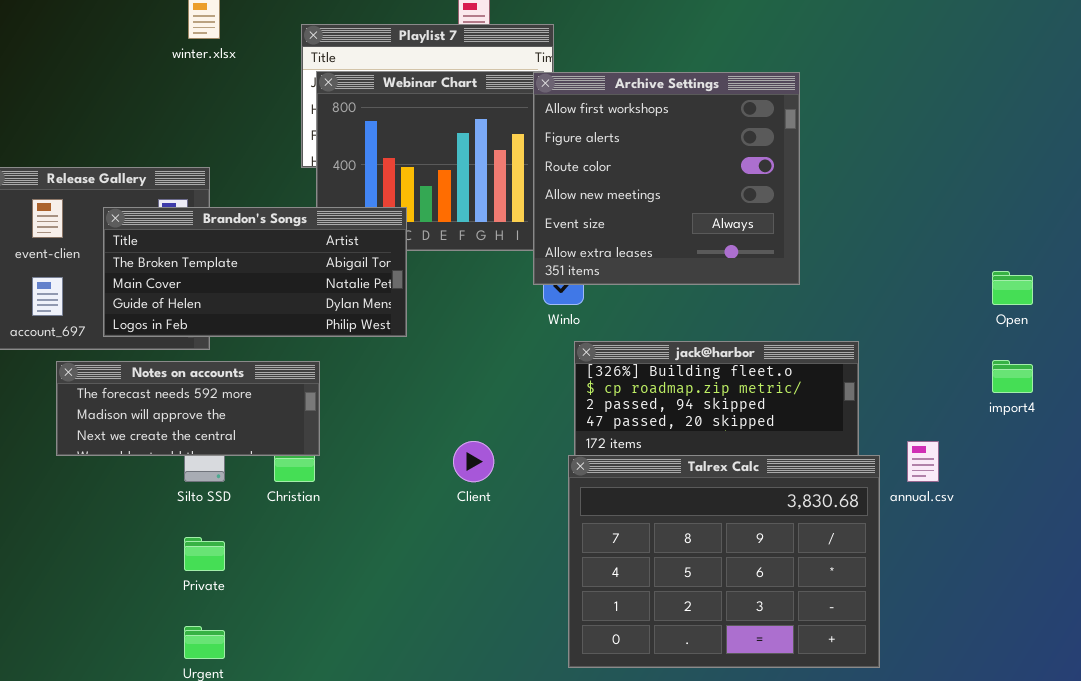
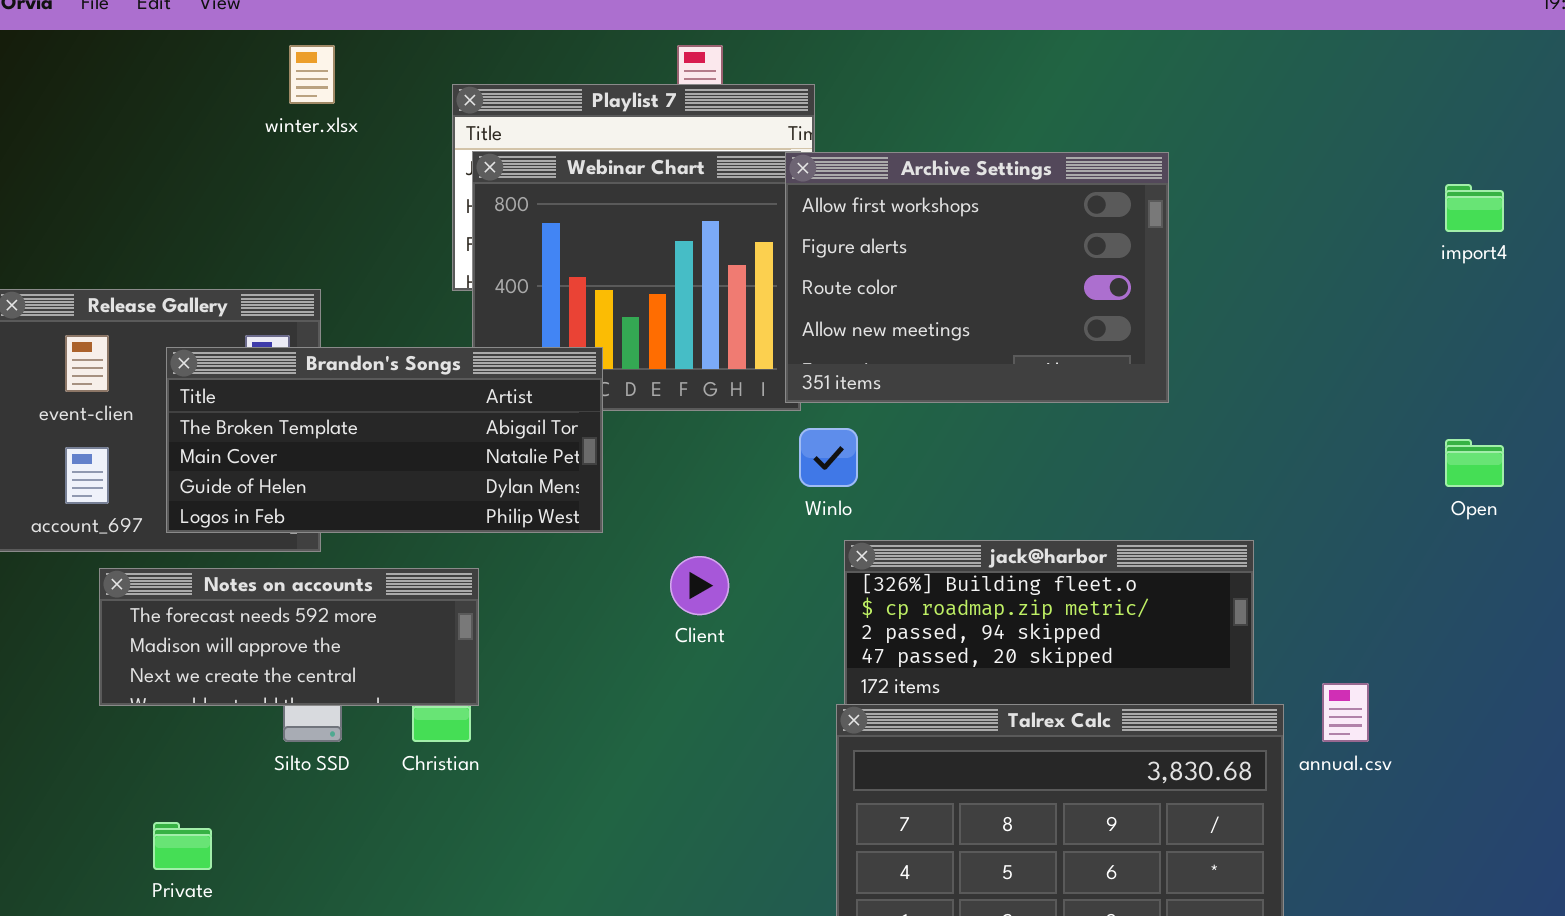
Archive Settings: [533,72,800,285] -> [785,152,1169,403], resized
import4: [992,360,1033,393] -> [1445,184,1504,232], moved
Client: [453,441,494,482] -> [670,556,729,615], moved
Private: [184,537,225,571] -> [153,822,212,870], moved

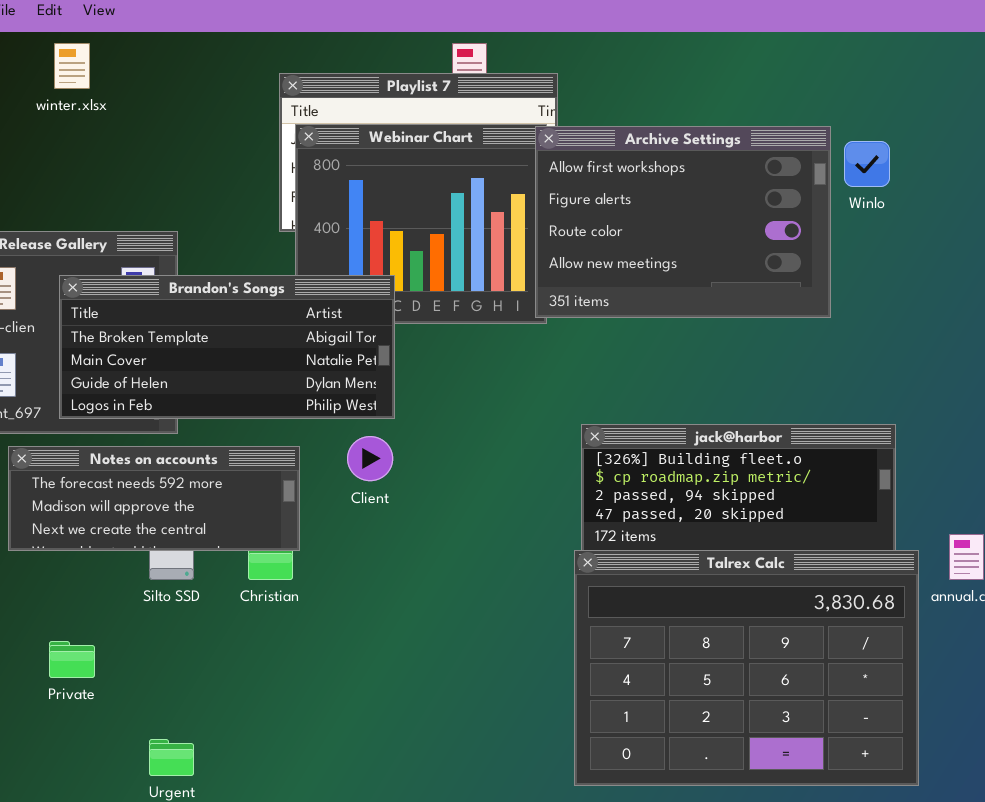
winter.xlsx: [289,45,335,104] -> [54,43,90,89], moved
Winlo: [799,428,858,487] -> [844,141,890,187], moved
Client: [670,556,729,615] -> [347,436,393,481], moved

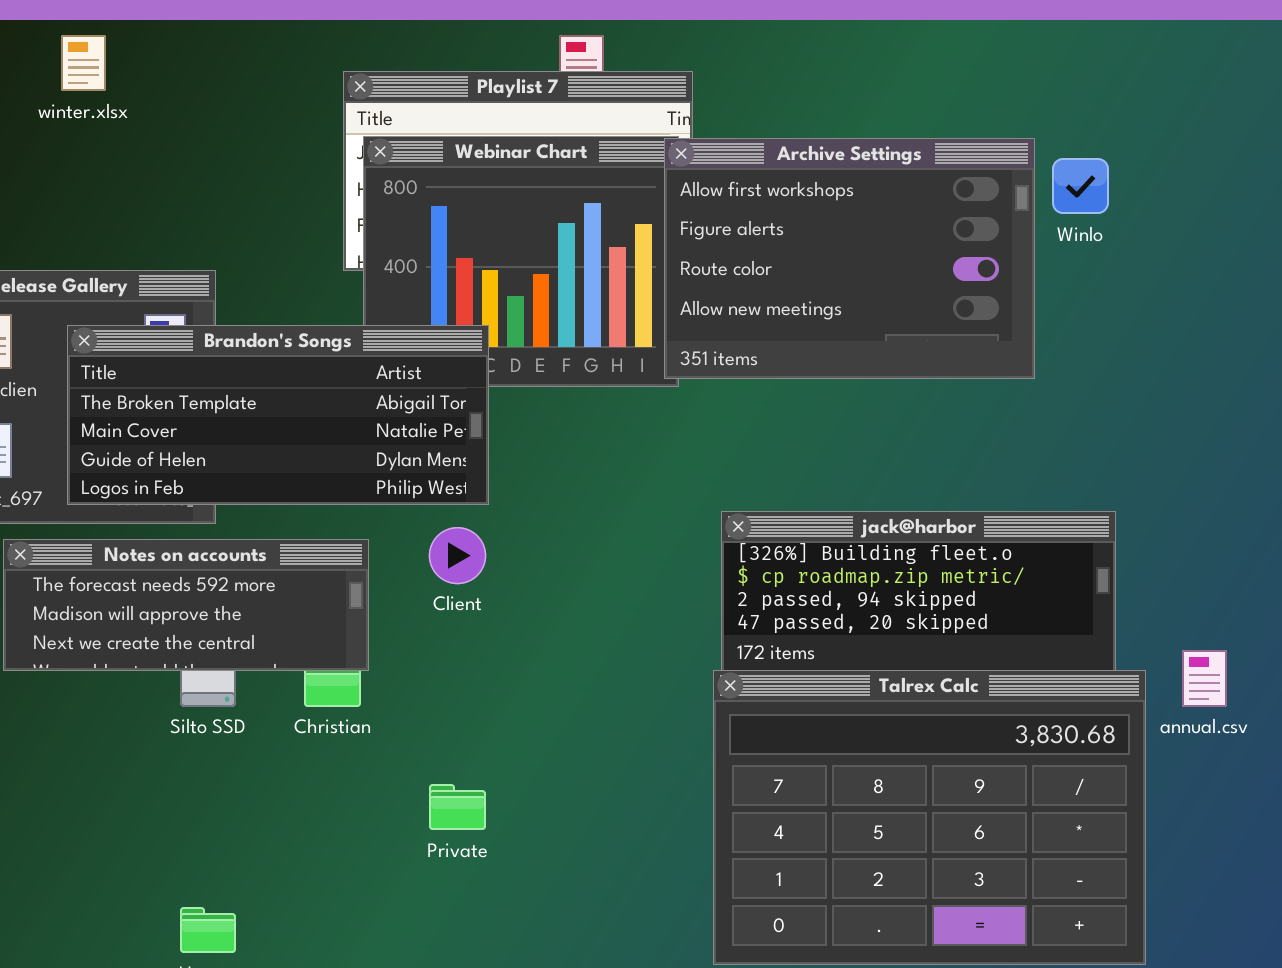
Private: [49,641,95,678] -> [429,784,486,830], moved

